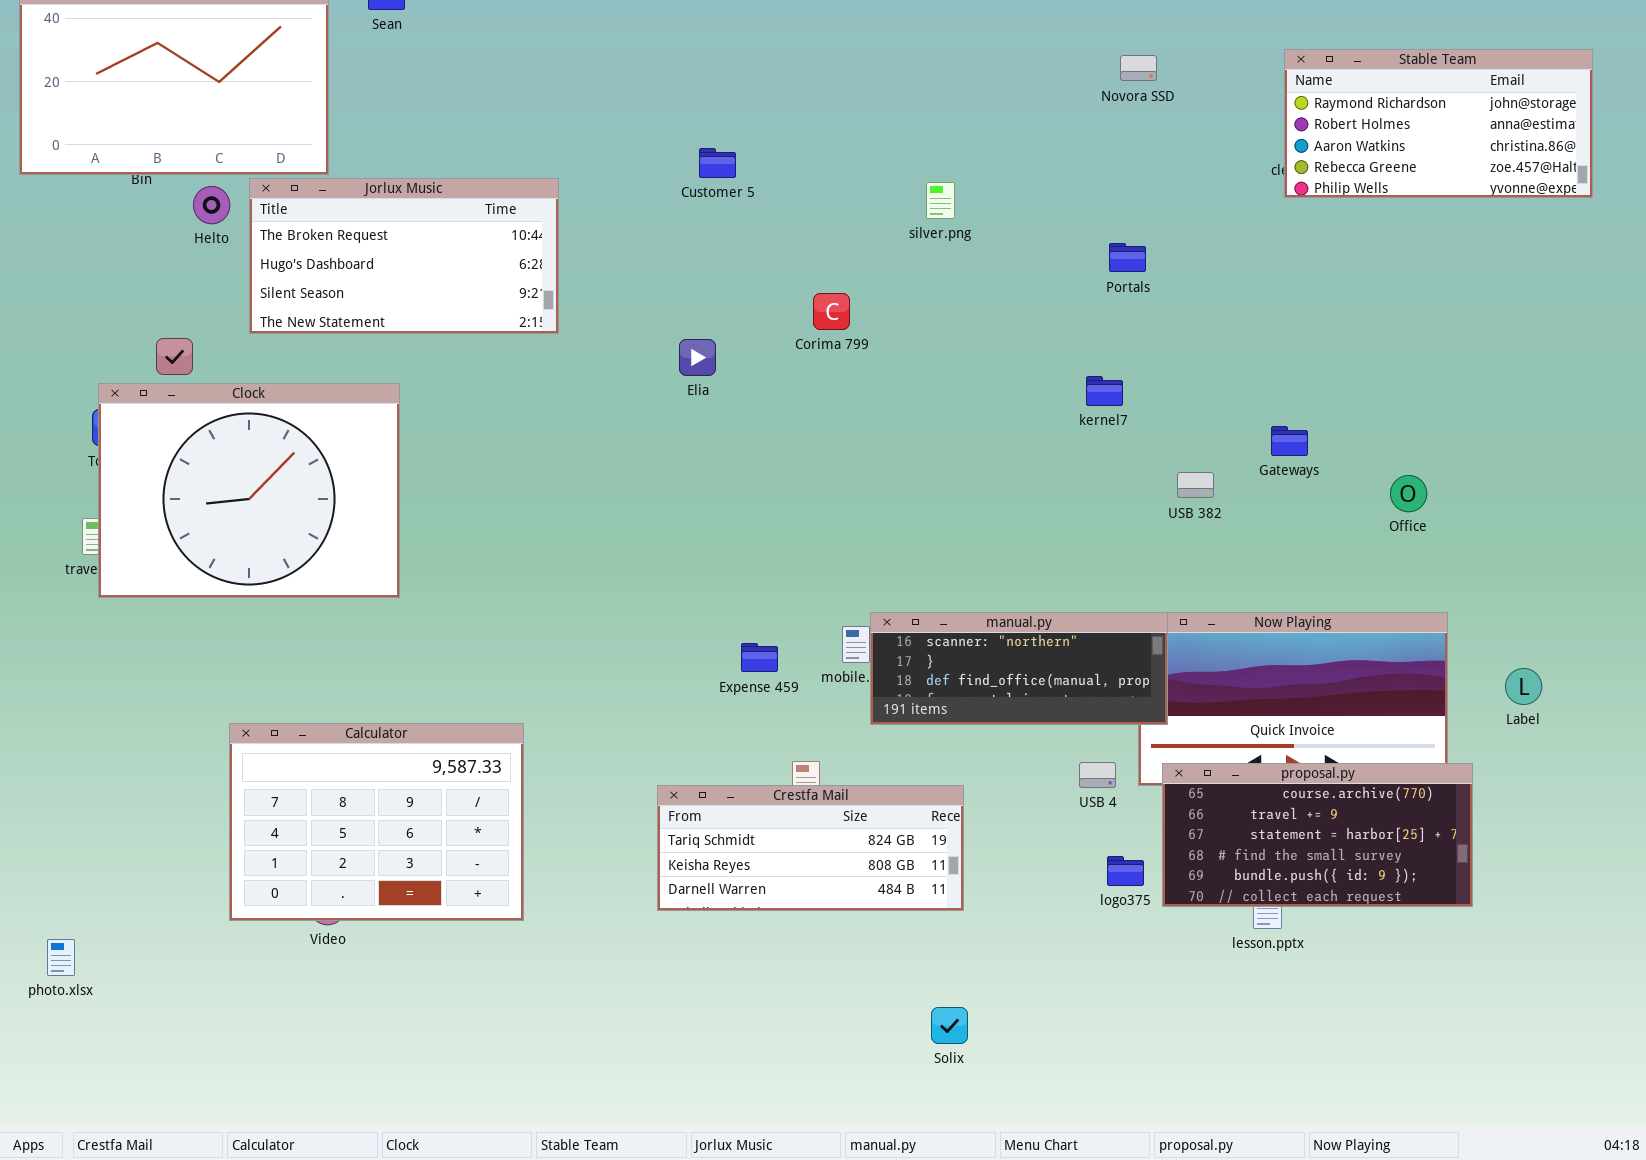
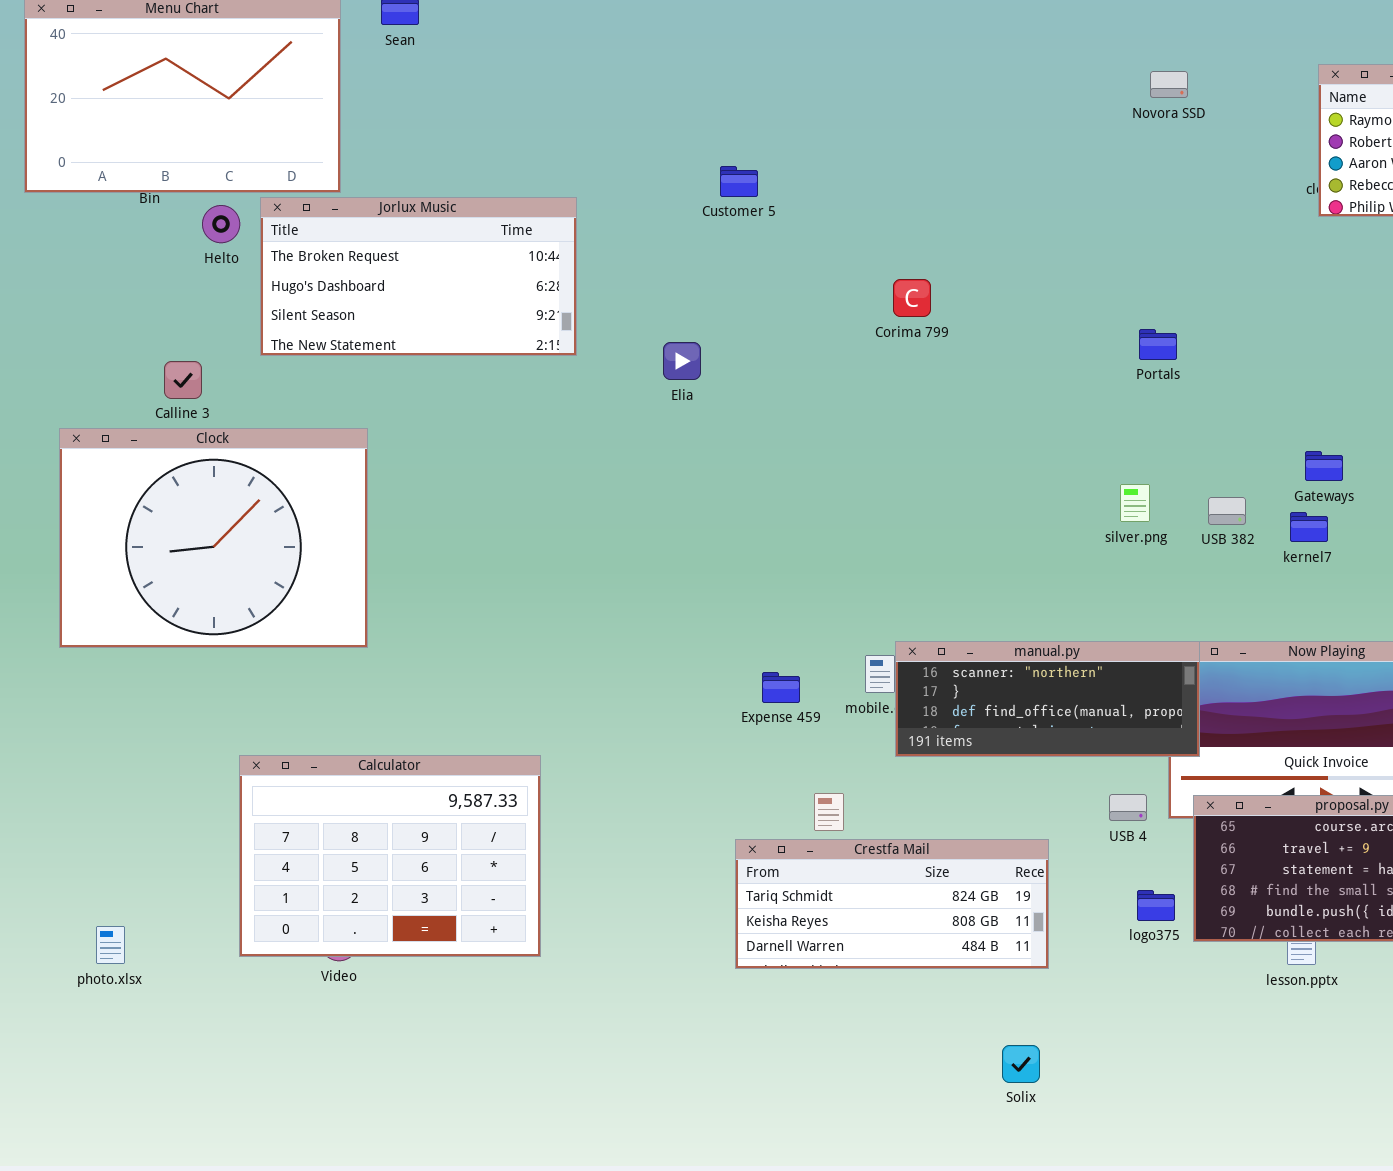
silver.png: [926,182,955,219] -> [1120,484,1150,522], moved
Portals: [1109,243,1146,272] -> [1139,329,1177,360], moved
Corima 799: [813,293,850,330] -> [893,279,931,317], moved
Elia: [679,339,716,376] -> [663,342,701,380], moved
kernel7: [1086,376,1123,406] -> [1290,512,1328,542], moved
Clock: [98,383,400,598] -> [59,428,368,648], moved
Crestfa Mail: [657,785,964,911] -> [735,839,1049,969], moved
photo.xlsx: [47,939,75,976] -> [96,926,125,964], moved
Solix: [931,1007,968,1044] -> [1002,1045,1040,1083], moved

